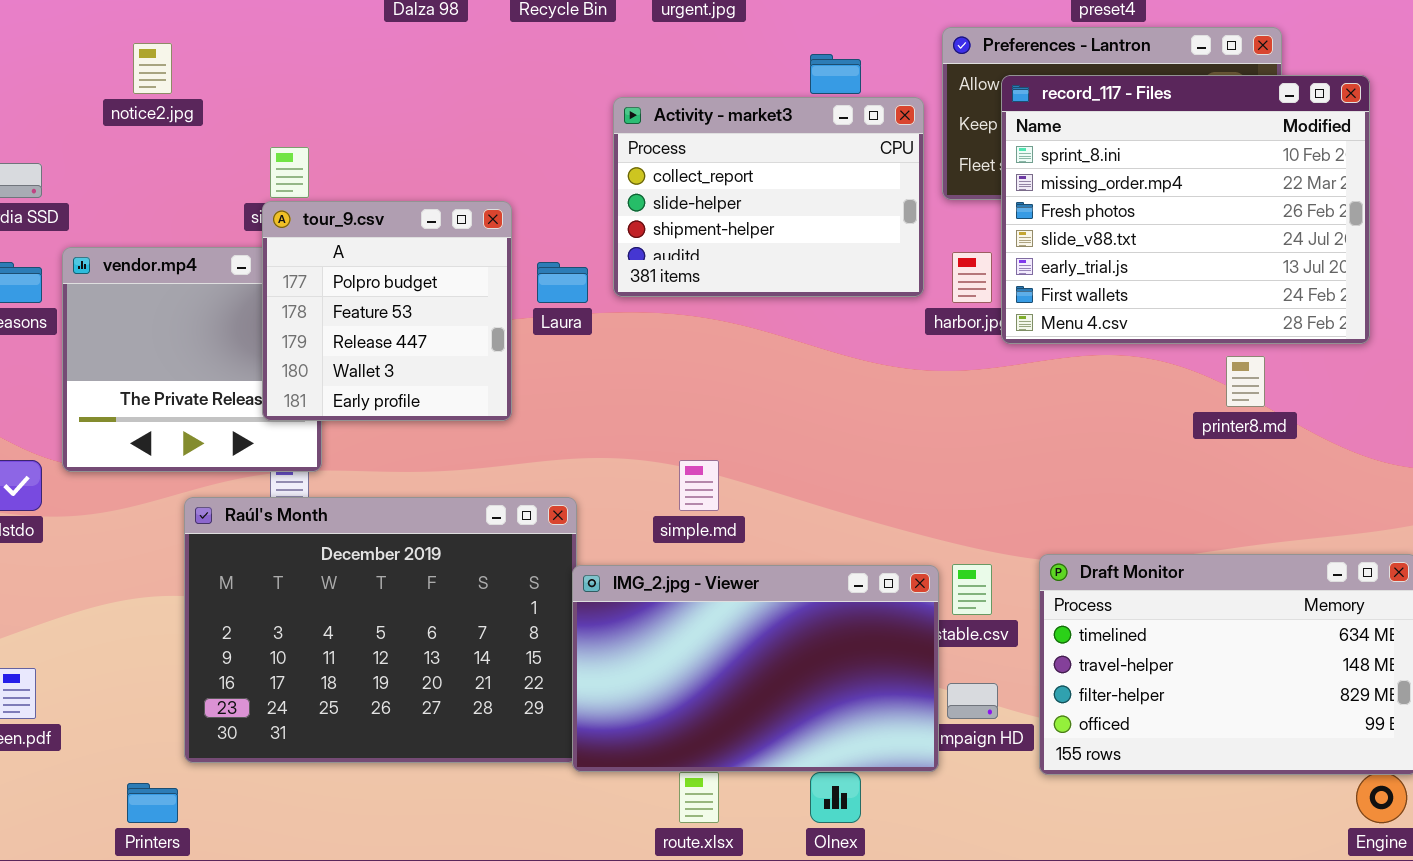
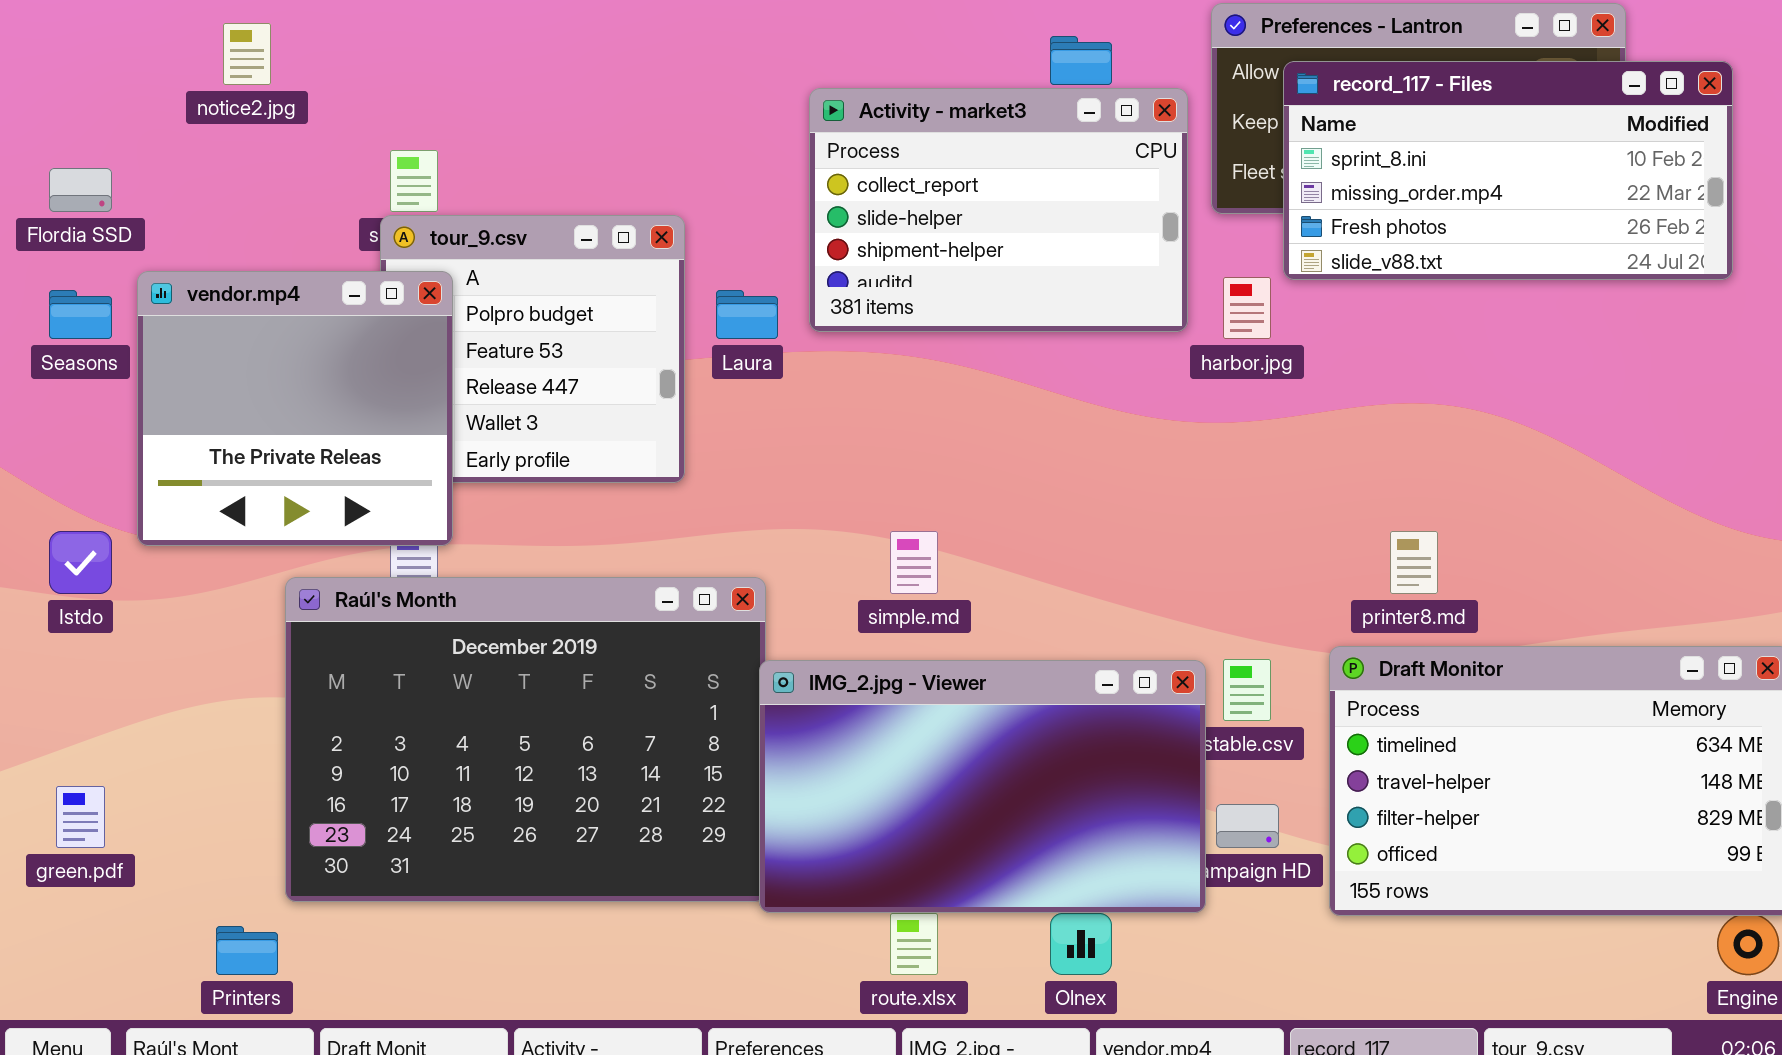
record_117 - Files: [1001,75,1370,344] -> [1283,61,1733,280], resized
vendor.mp4: [62,247,322,472] -> [137,271,453,546], raised
printer8.md: [1226,356,1265,407] -> [1390,531,1438,594], moved

